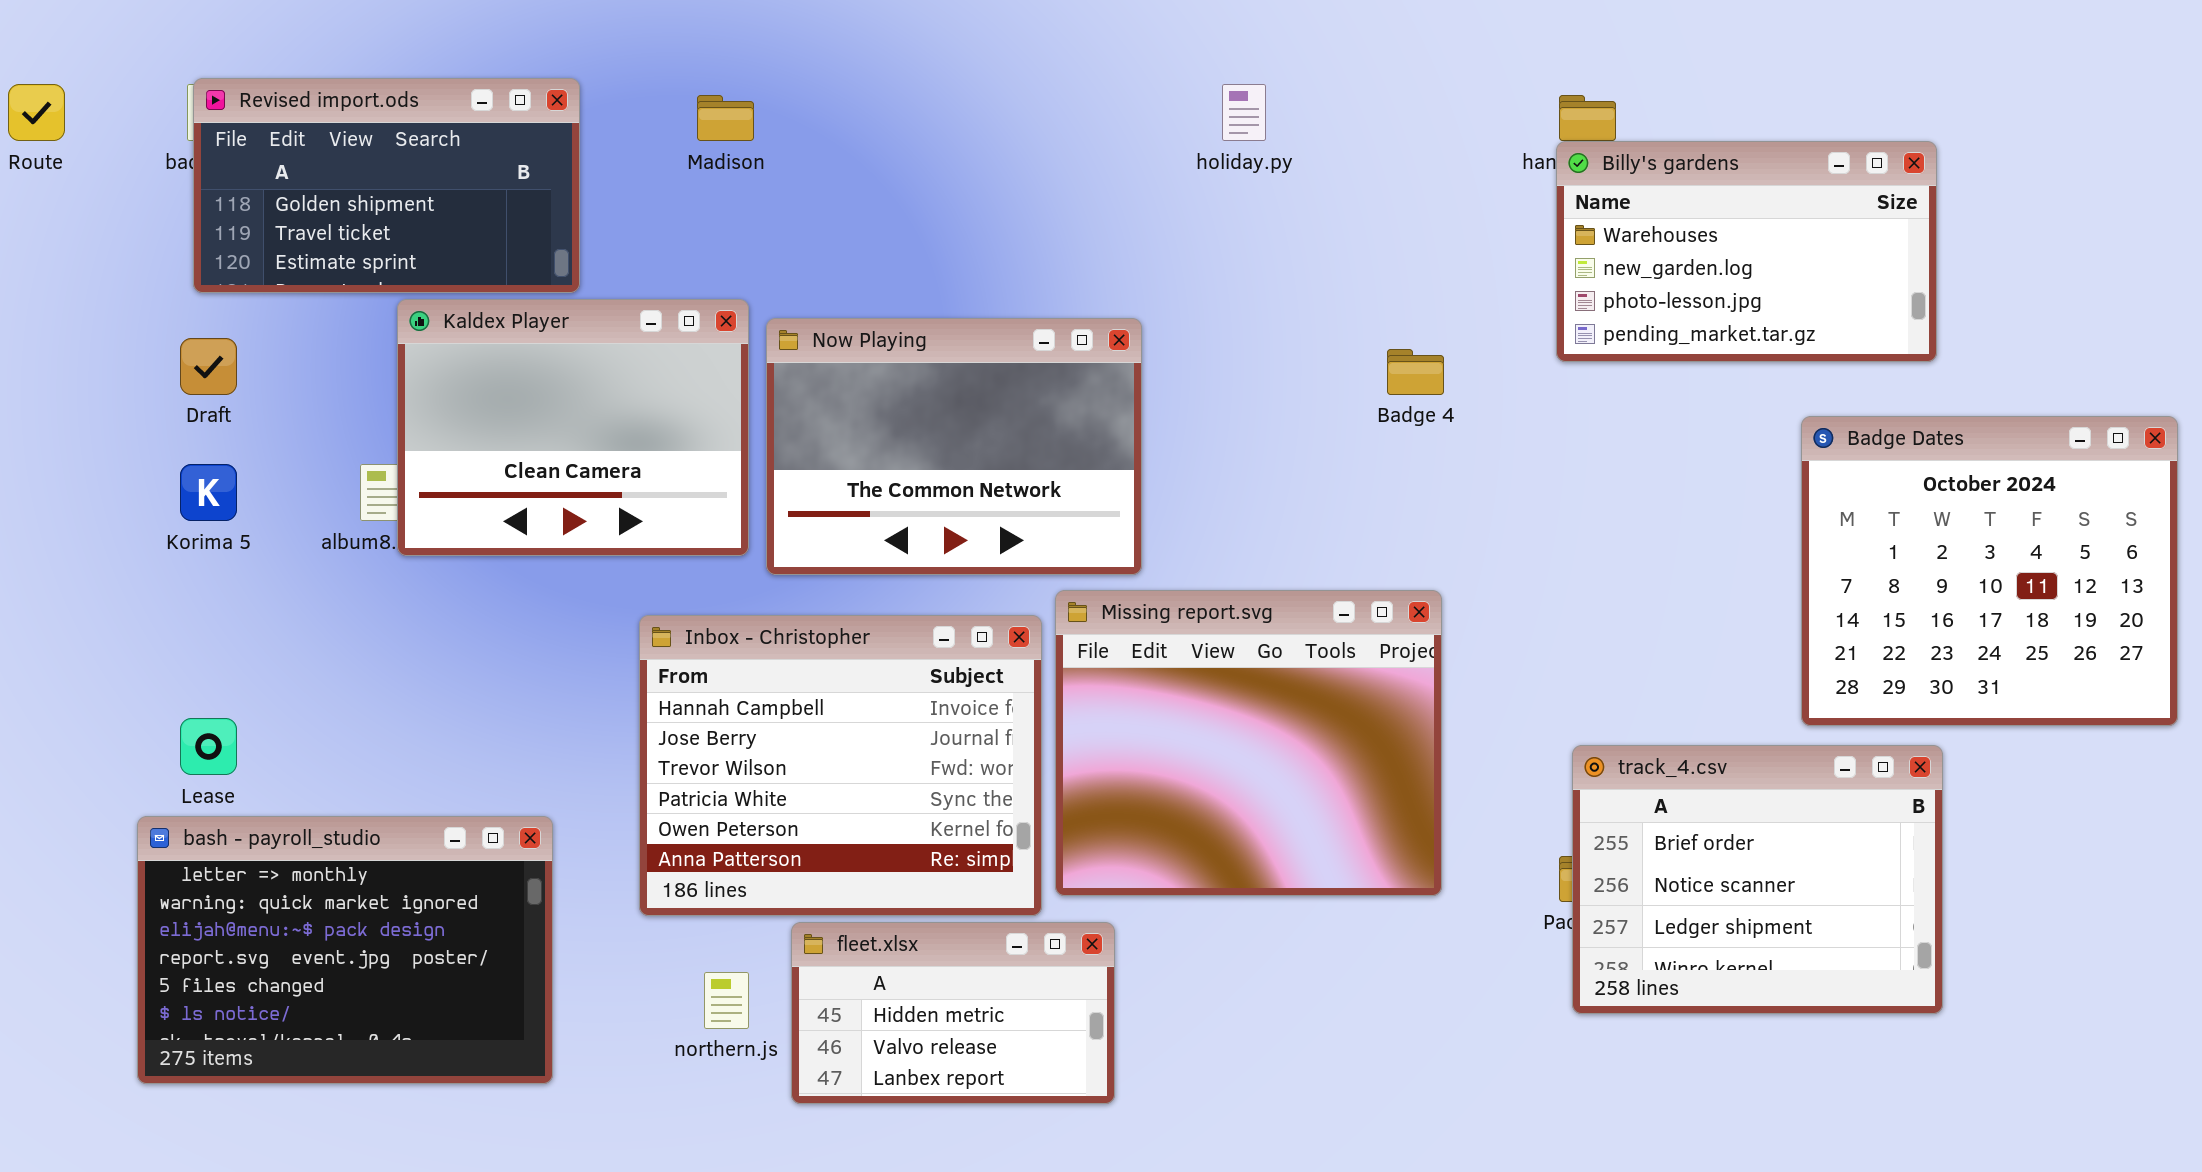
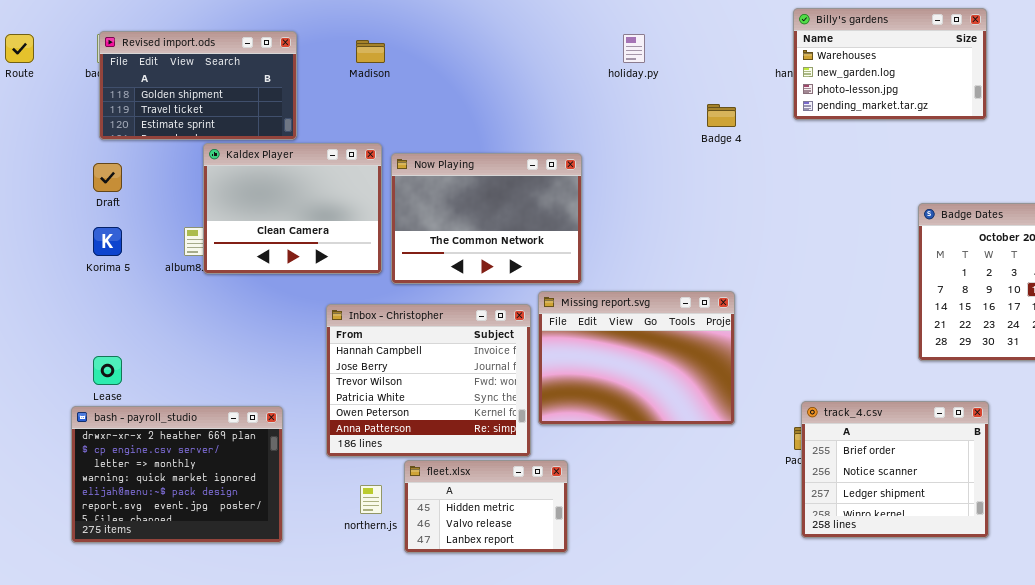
Billy's gardens: [1556,141,1937,362] -> [793,8,987,120], moved
Badge 4: [1387,349,1444,395] -> [707,104,736,127], moved
Missing report.svg: [1055,590,1442,896] -> [538,291,735,425], resized
track_4.csv: [1572,745,1943,1014] -> [801,401,989,538], moved
bash - payroll_studio: [137,816,553,1084] -> [71,406,283,543], scrolled up 2 rows

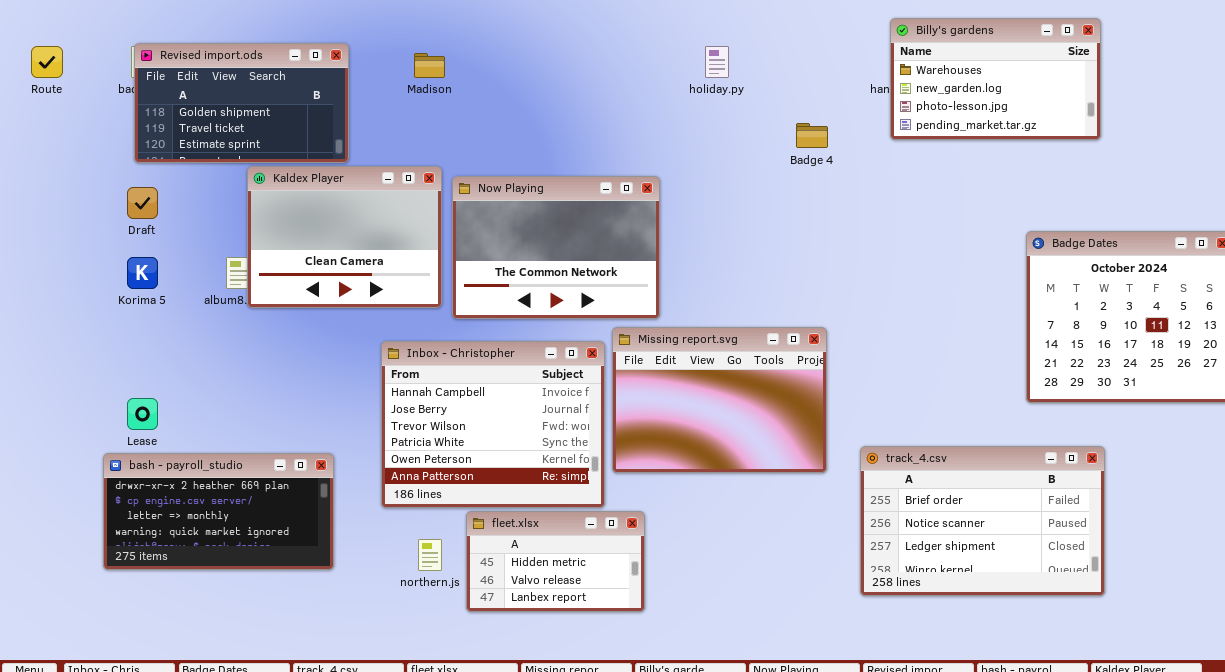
track_4.csv: [801,401,989,538] -> [860,446,1105,596], resized
bash - payroll_studio: [71,406,283,543] -> [103,453,334,570], resized

